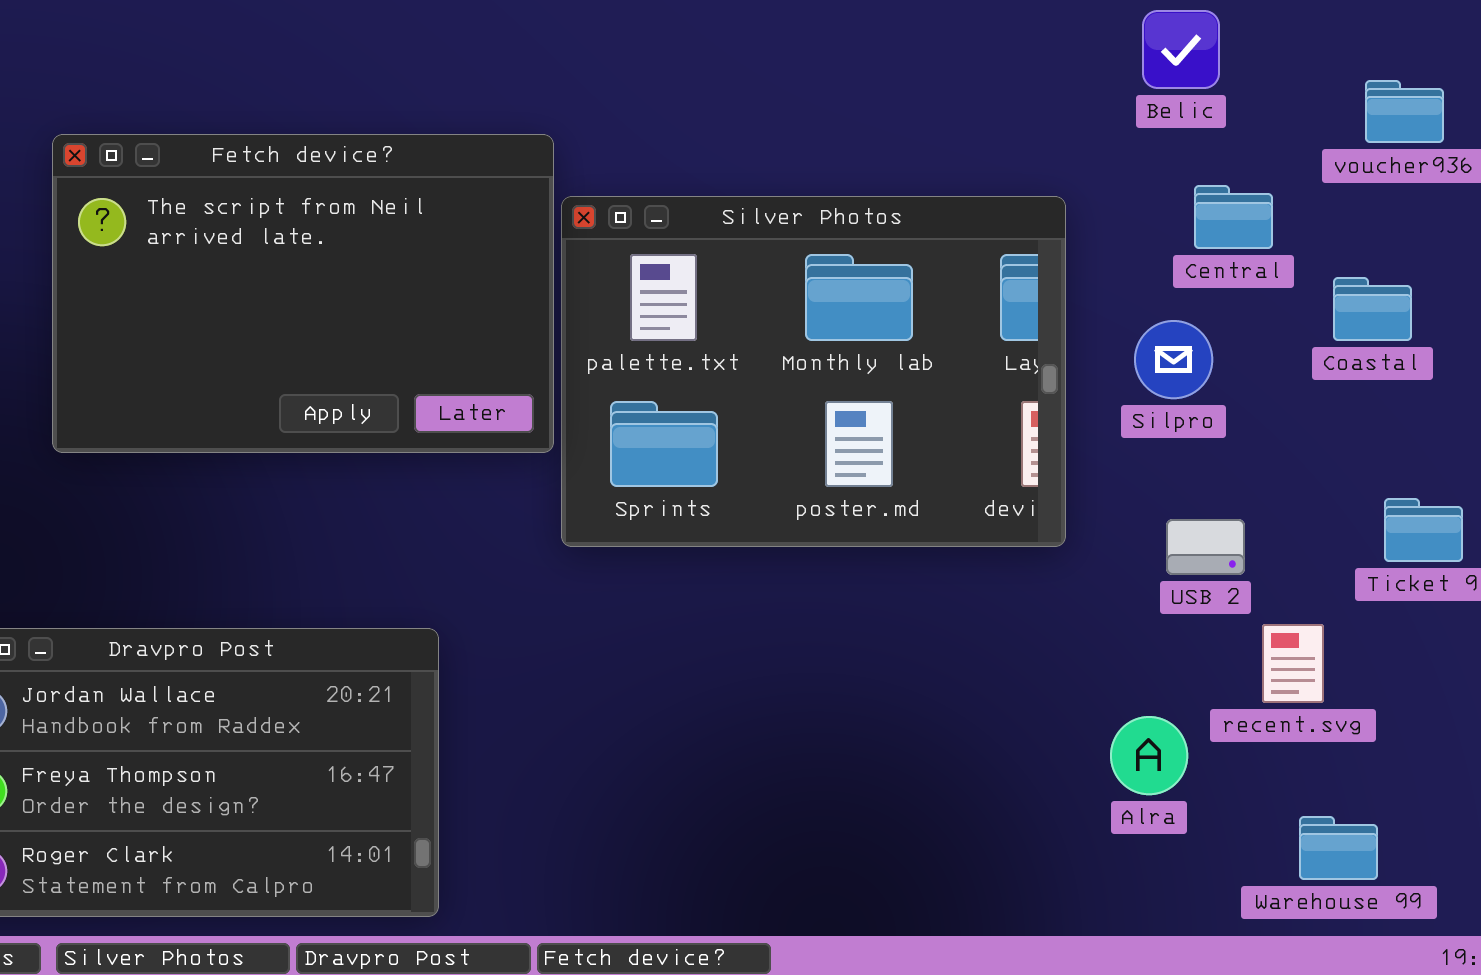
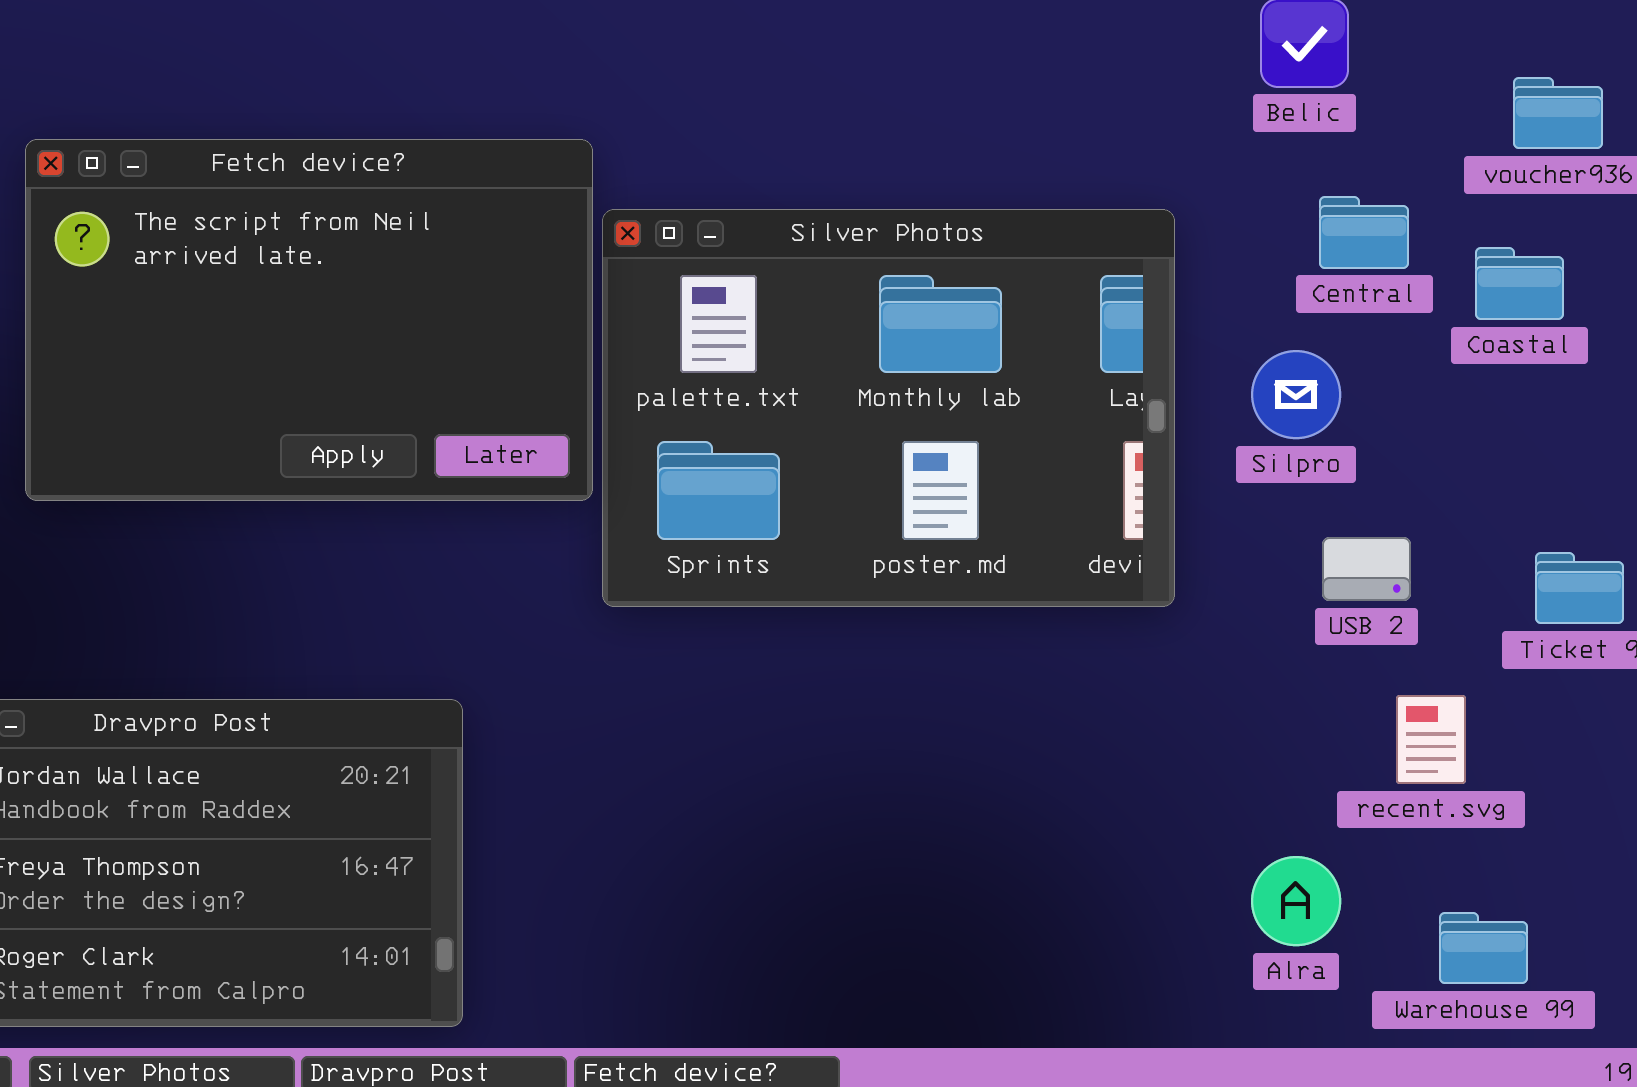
Coastal: [1333,277,1412,341] -> [1475,247,1564,320], moved
USB 2: [1166,519,1245,575] -> [1322,537,1411,601], moved
Alra: [1110,716,1188,795] -> [1251,856,1341,946], moved

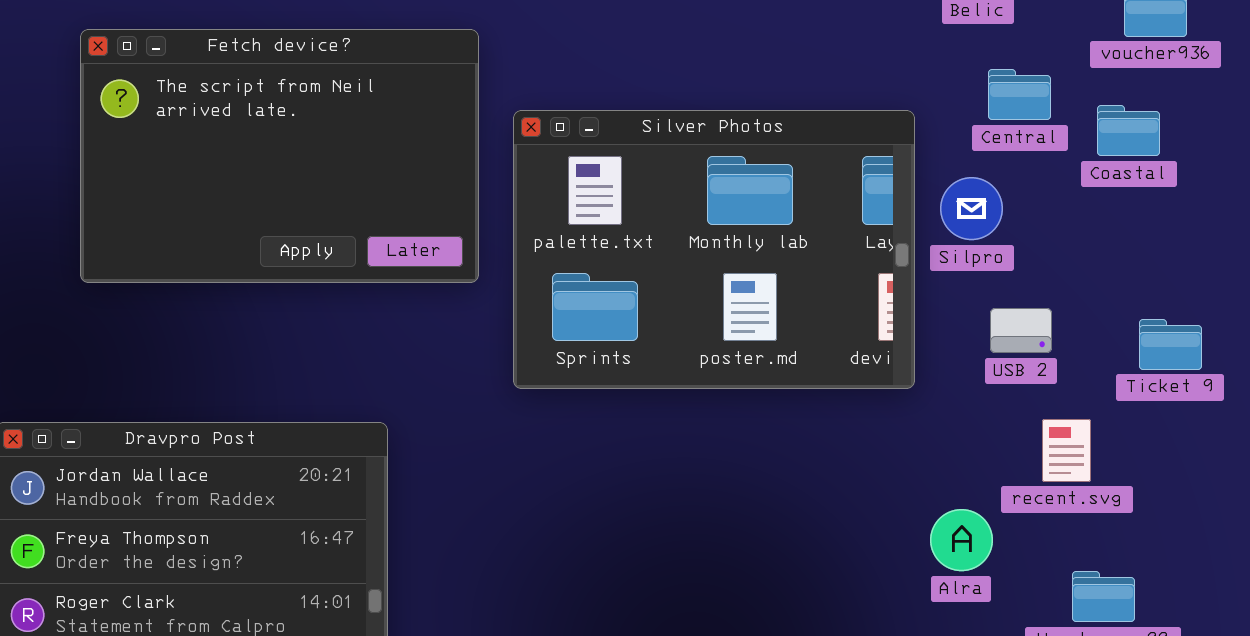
Silver Photos: [602,209,1175,607] -> [513,110,915,389], moved
Alra: [1251,856,1341,946] -> [930,509,993,571], moved

